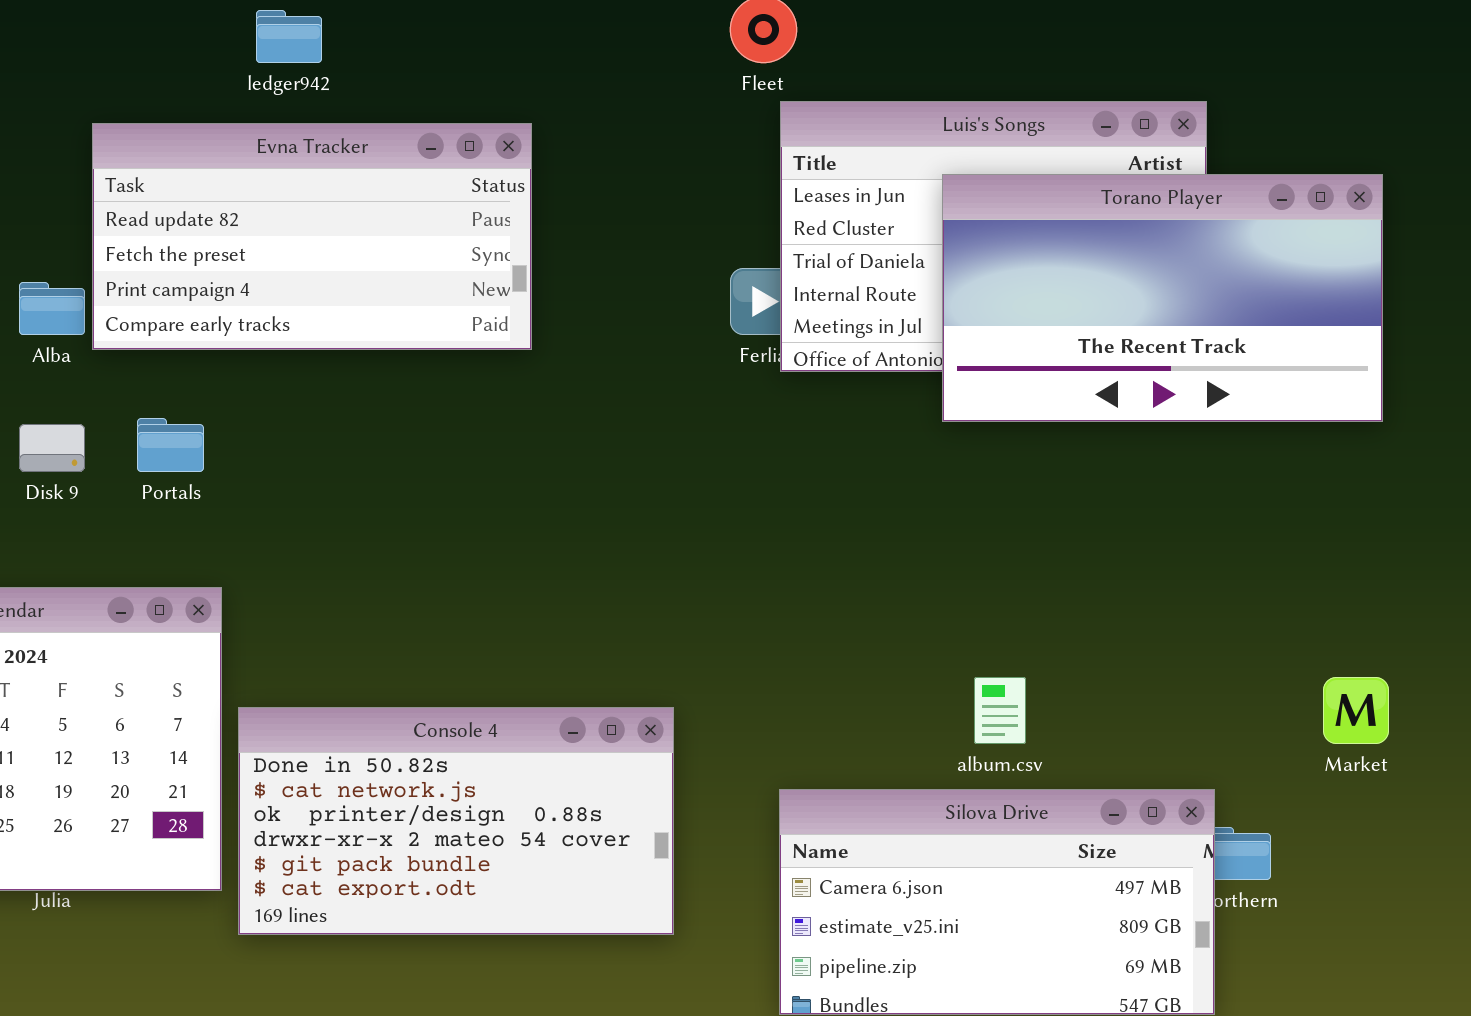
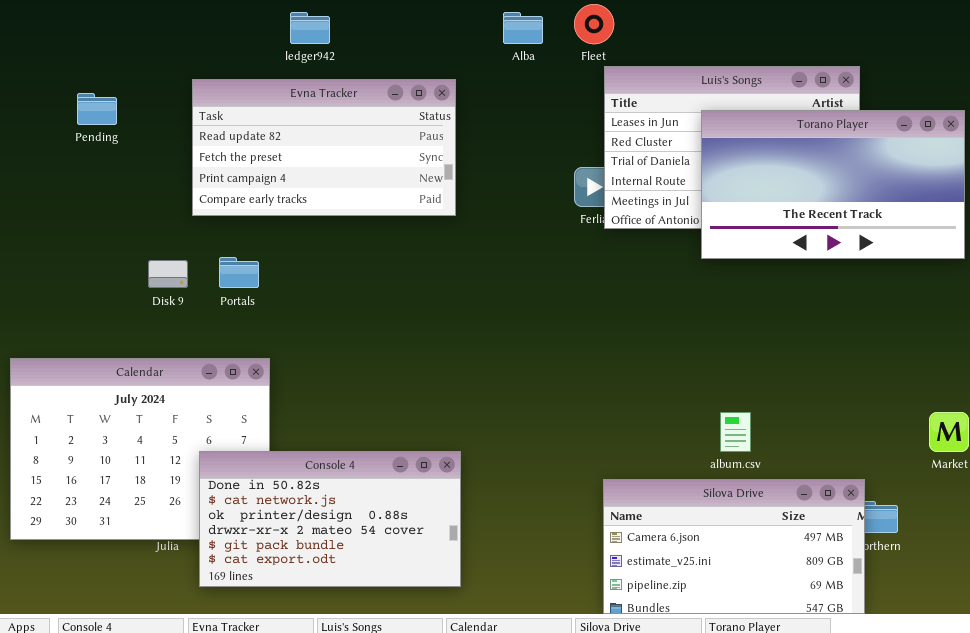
Alba: [19,282,85,335] -> [503,12,543,44], moved
Console 4: [238,707,674,935] -> [199,451,461,587], moved

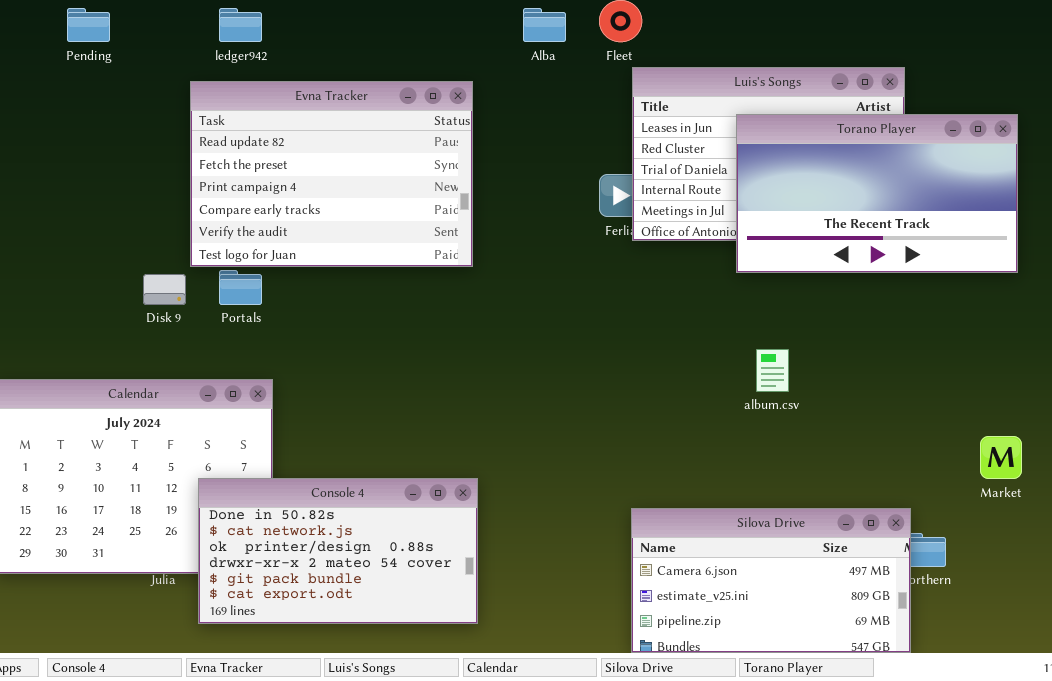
ledger942: [290,12,330,44] -> [219,8,262,42], moved
Evna Tracker: [192,79,456,216] -> [190,81,473,267], resized
Pending: [77,93,117,125] -> [67,8,110,42], moved
album.csv: [720,412,751,452] -> [756,349,789,392], moved

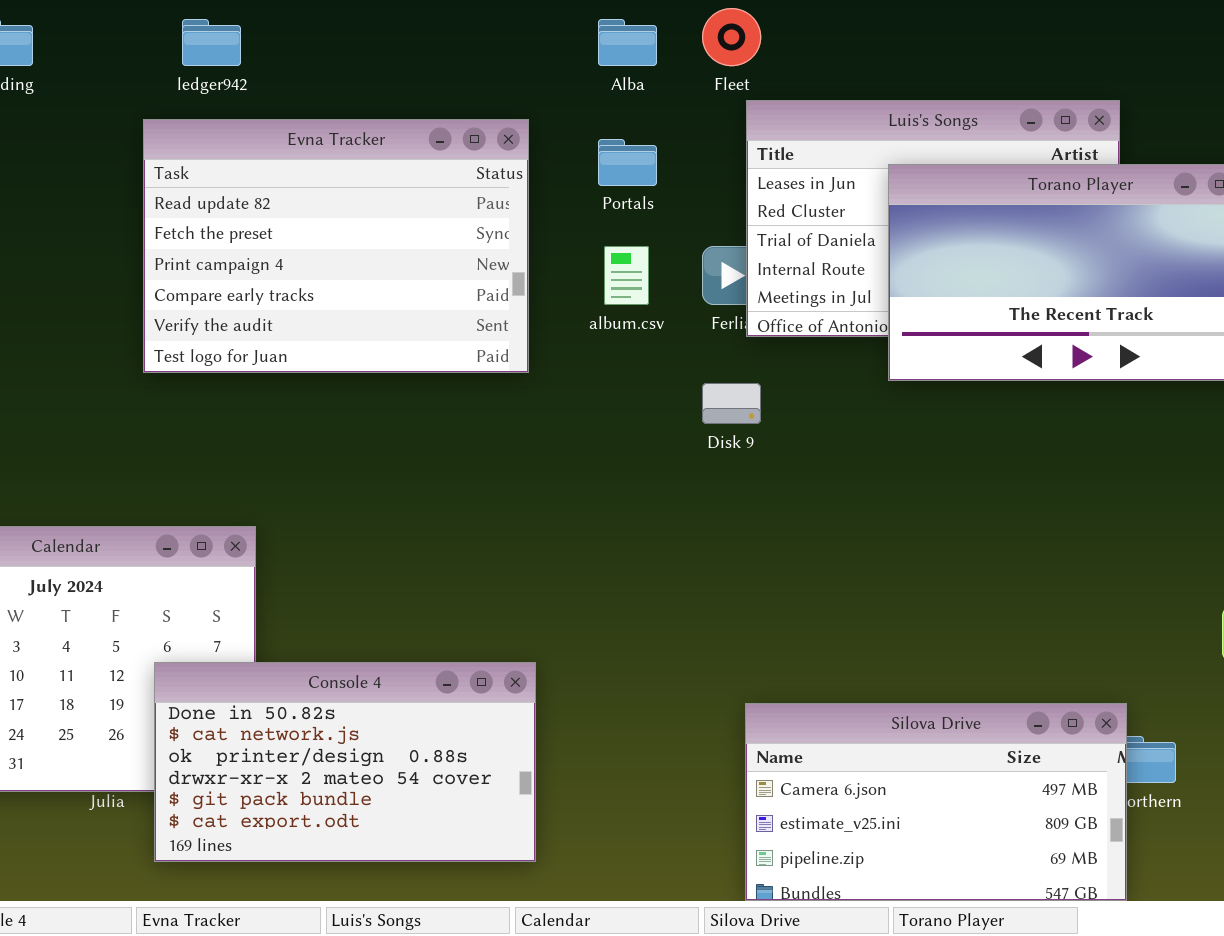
Portals: [219,270,262,305] -> [598,139,657,186], moved
Disk 9: [143,274,186,305] -> [702,383,761,424], moved
album.csv: [756,349,789,392] -> [604,246,649,305], moved

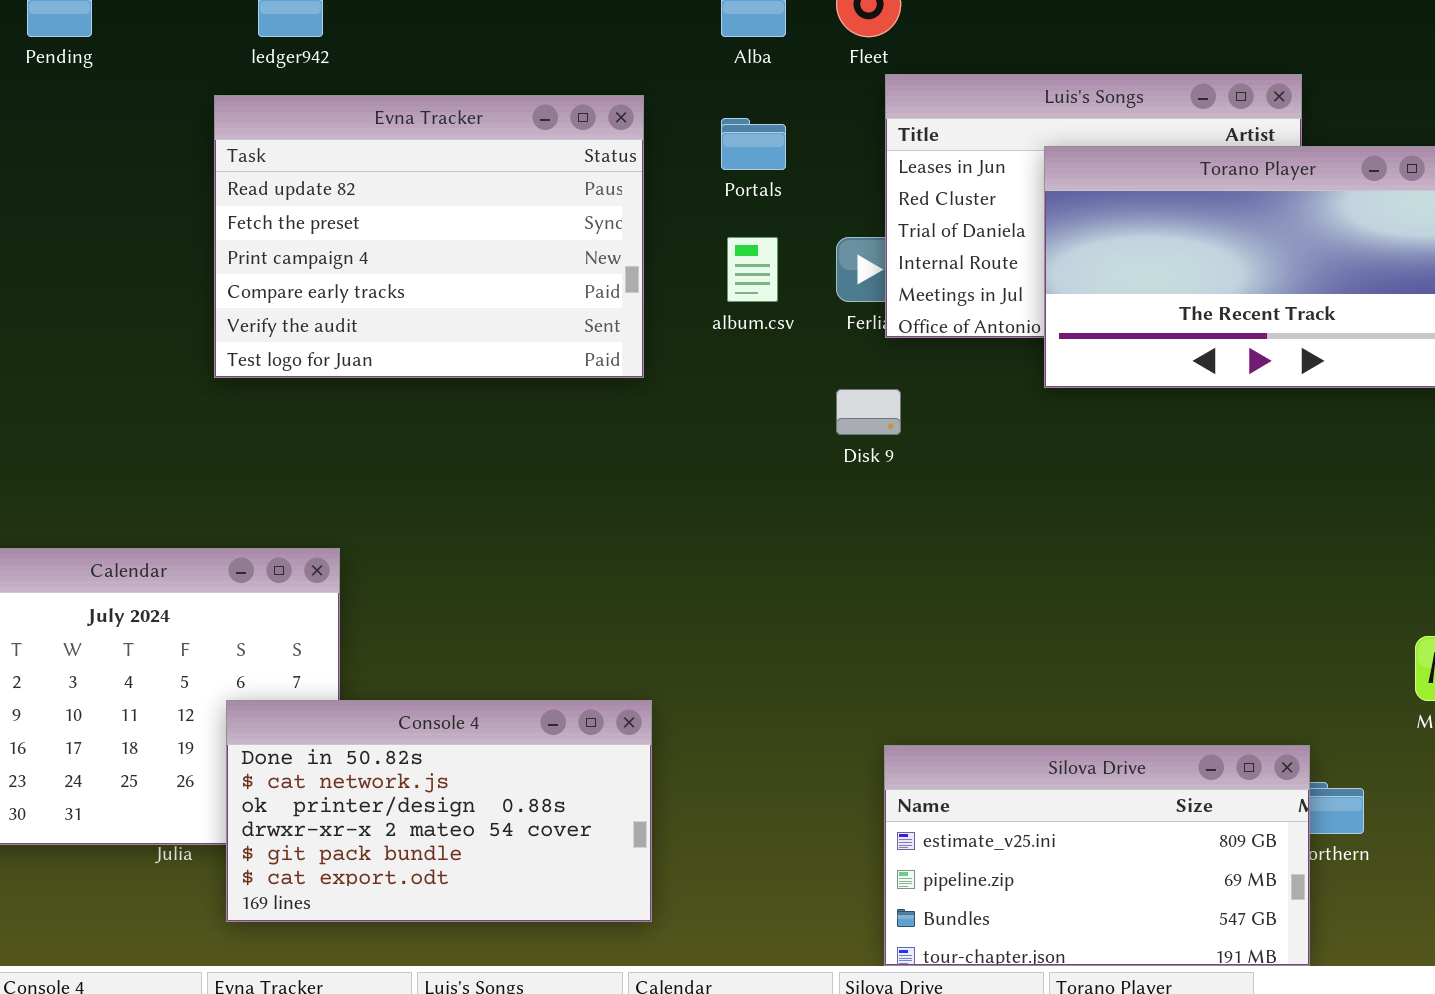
Silova Drive: [745,703,1127,901] -> [884,745,1310,966], scrolled down 1 row

